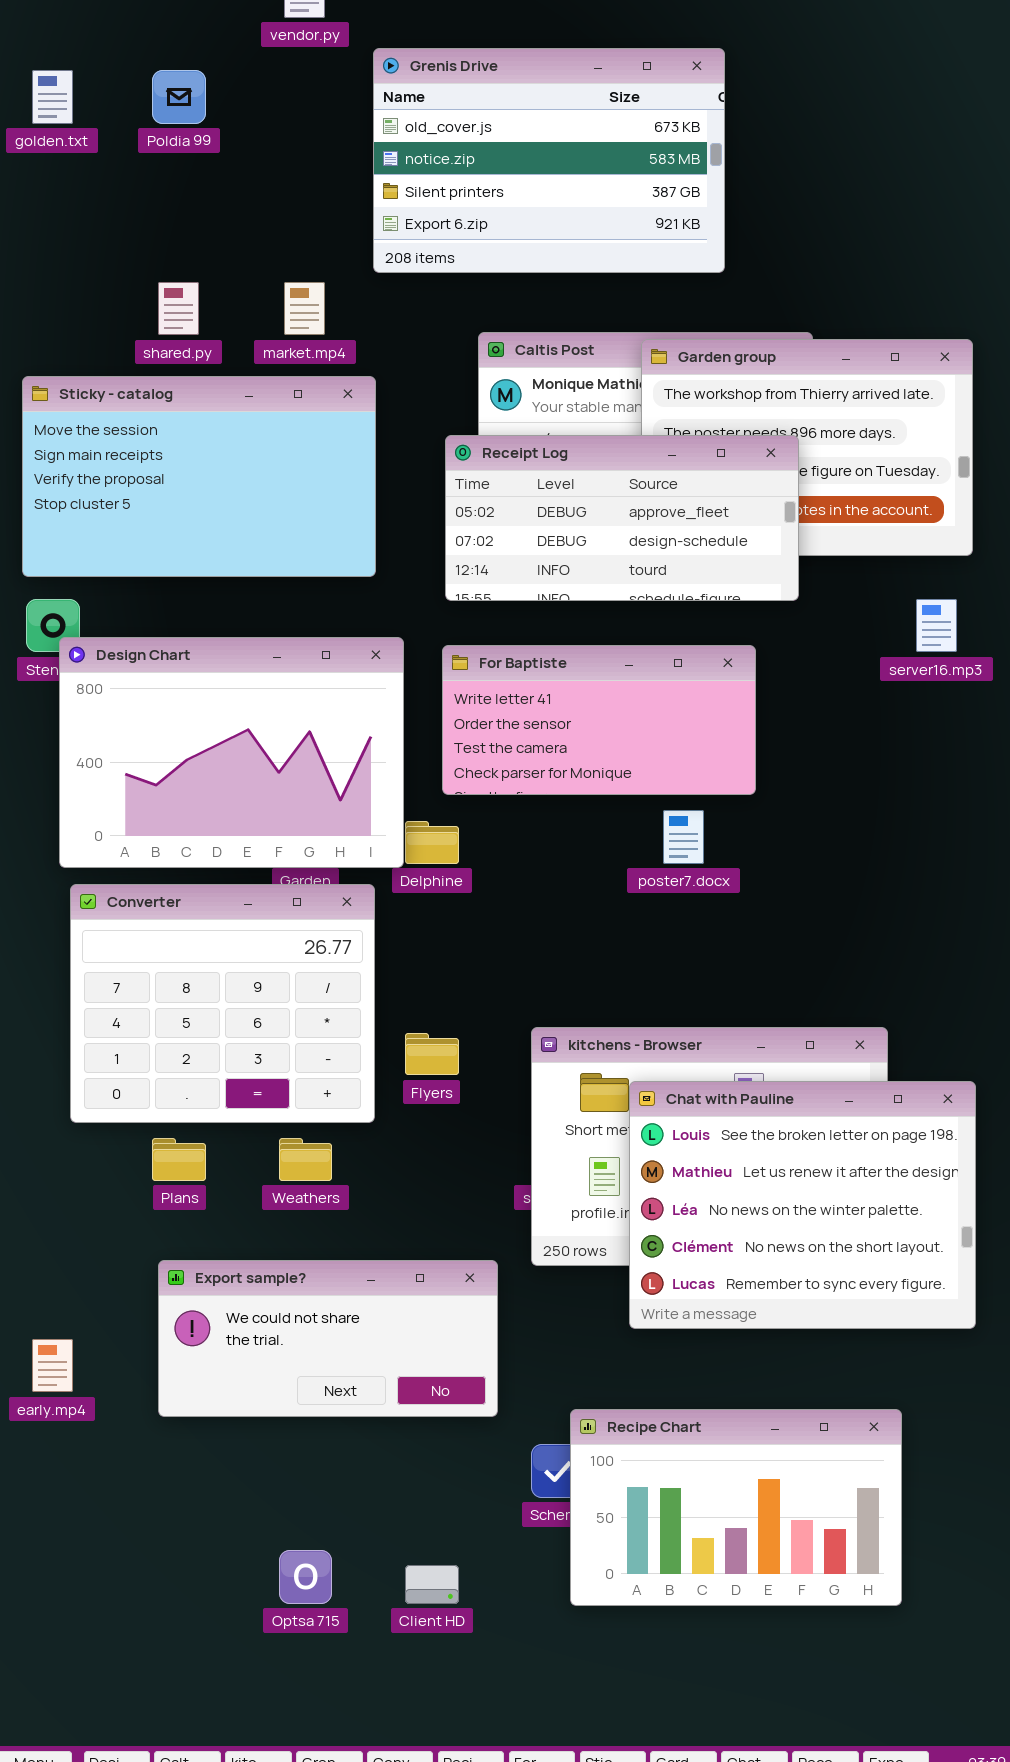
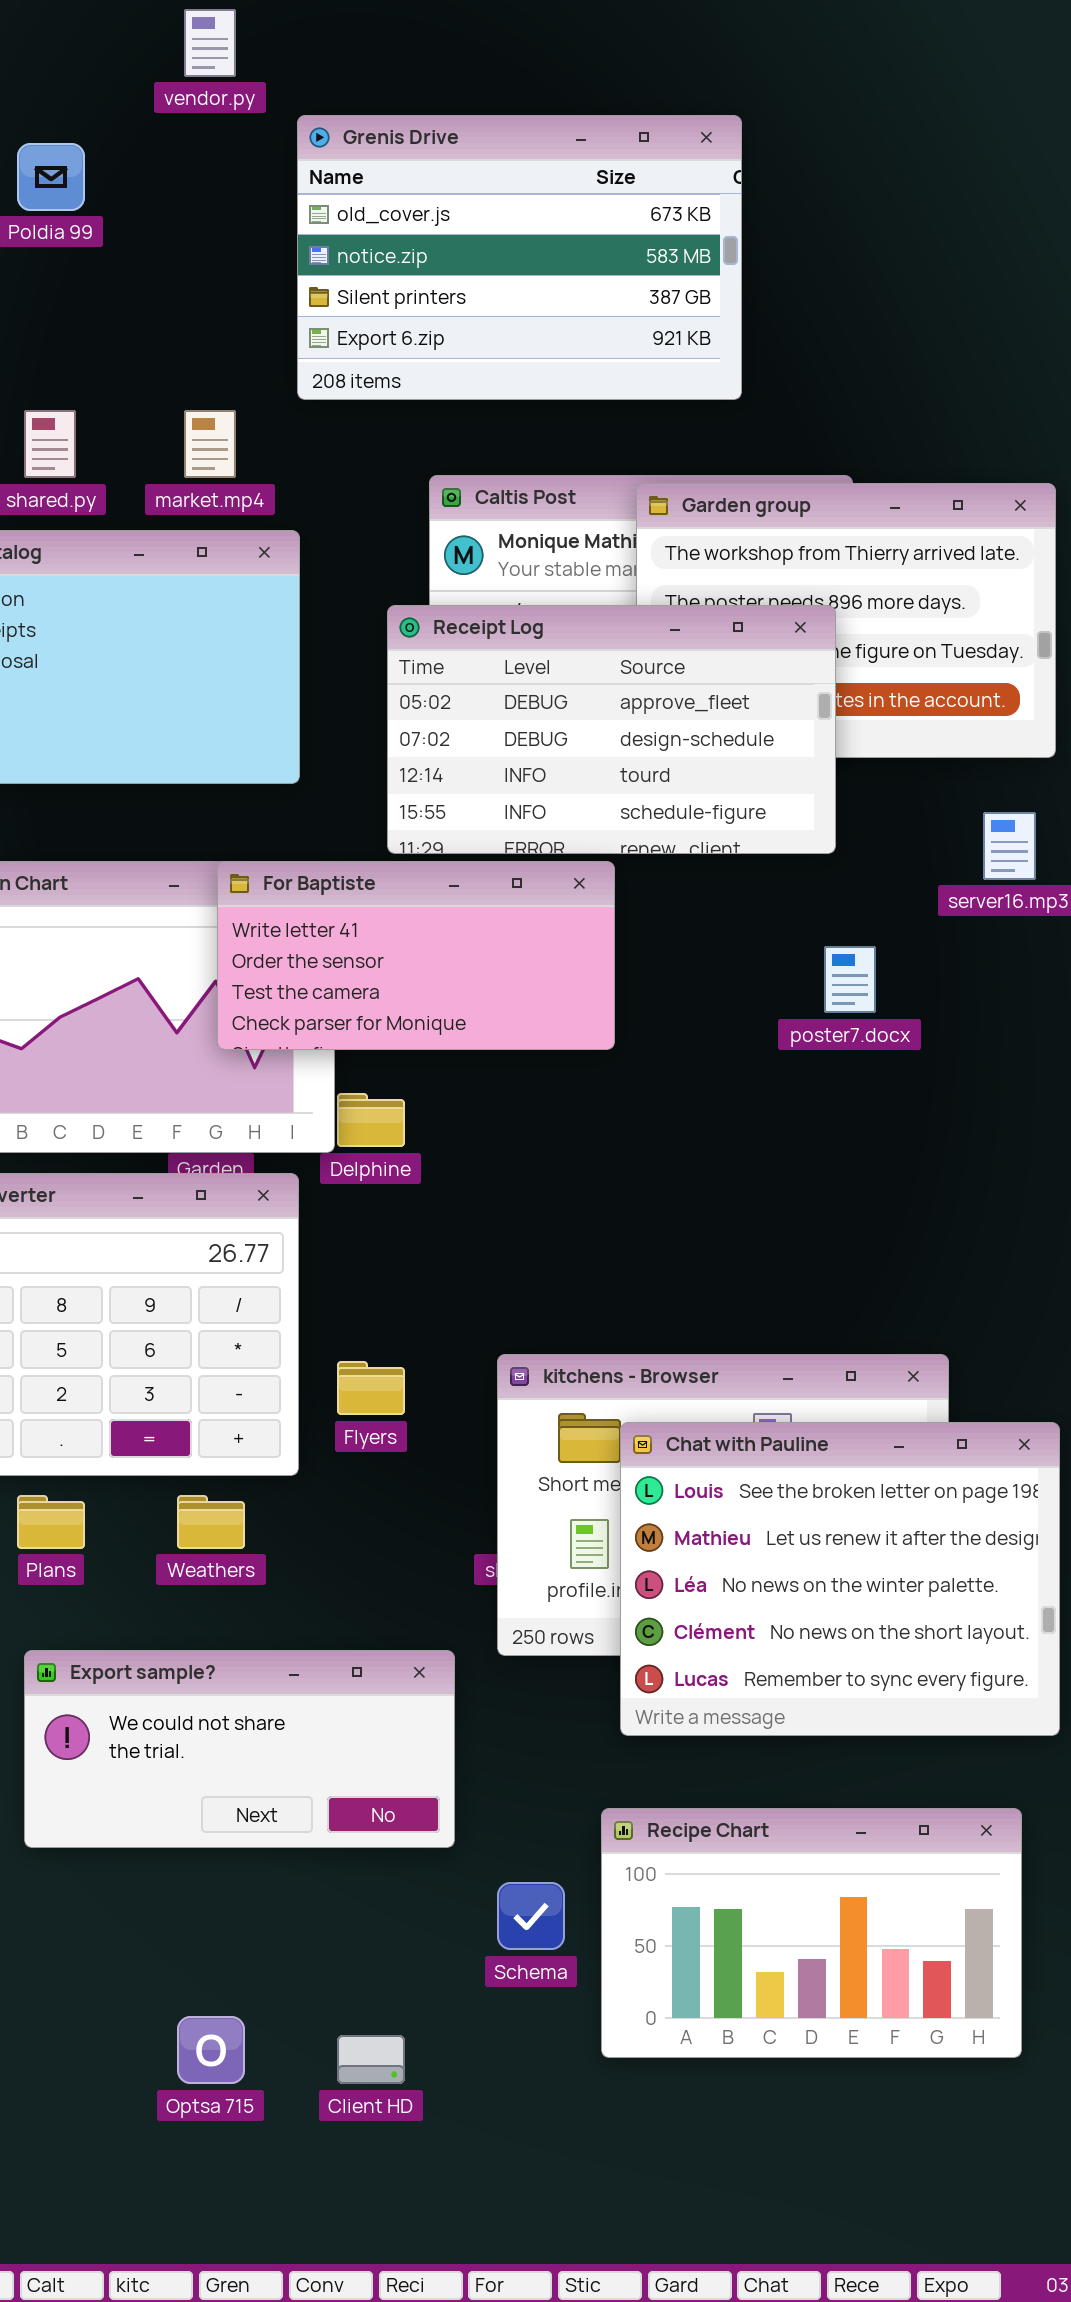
Receipt Log: [445,435,799,601] -> [387,605,836,854], resized
For Baptiste: [442,645,756,795] -> [217,861,615,1050], moved
poster7.docx: [663,810,704,864] -> [824,946,876,1013], moved
Recipe Chart: [570,1409,902,1606] -> [601,1808,1022,2058], moved

